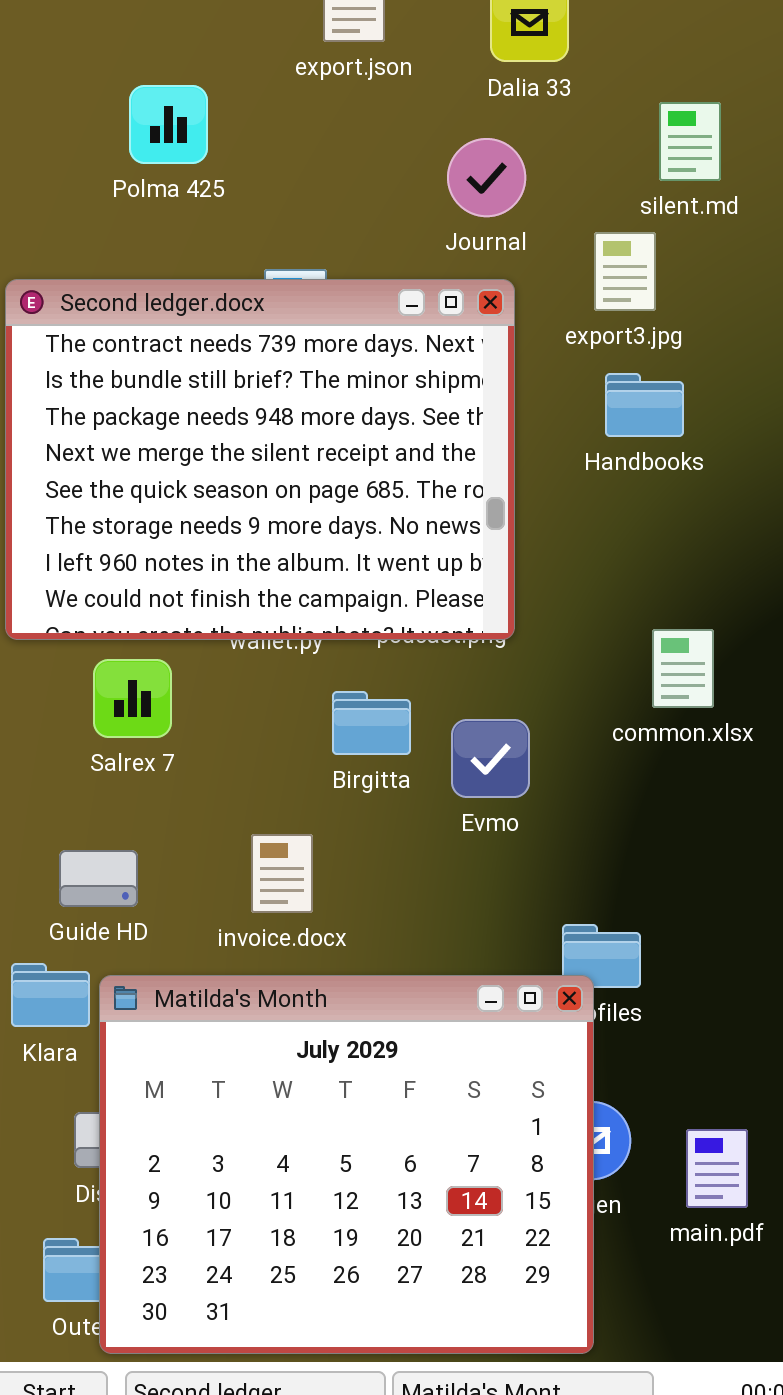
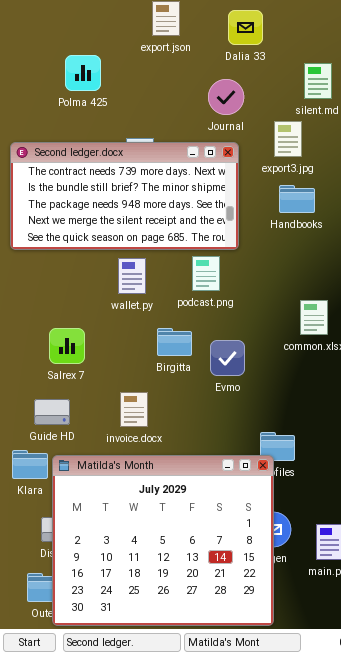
Second ledger.docx: [5,279,515,640] -> [10,142,239,250], resized
Salrex 7: [93,659,172,738] -> [49,328,85,364], moved

